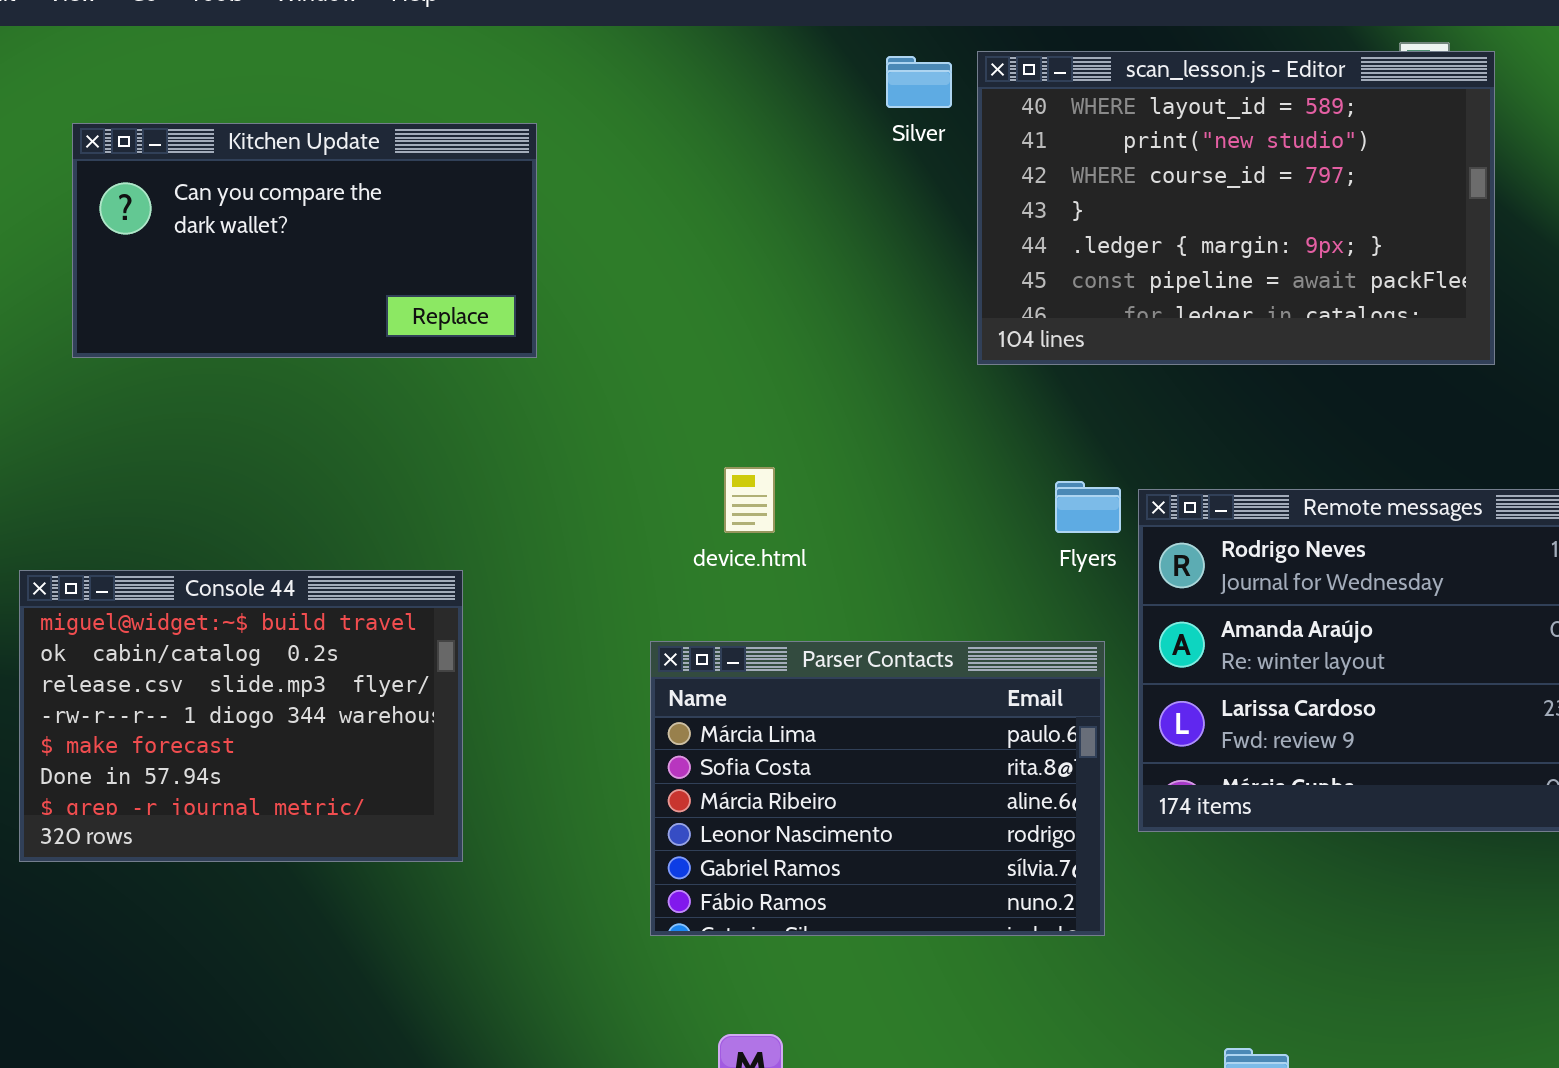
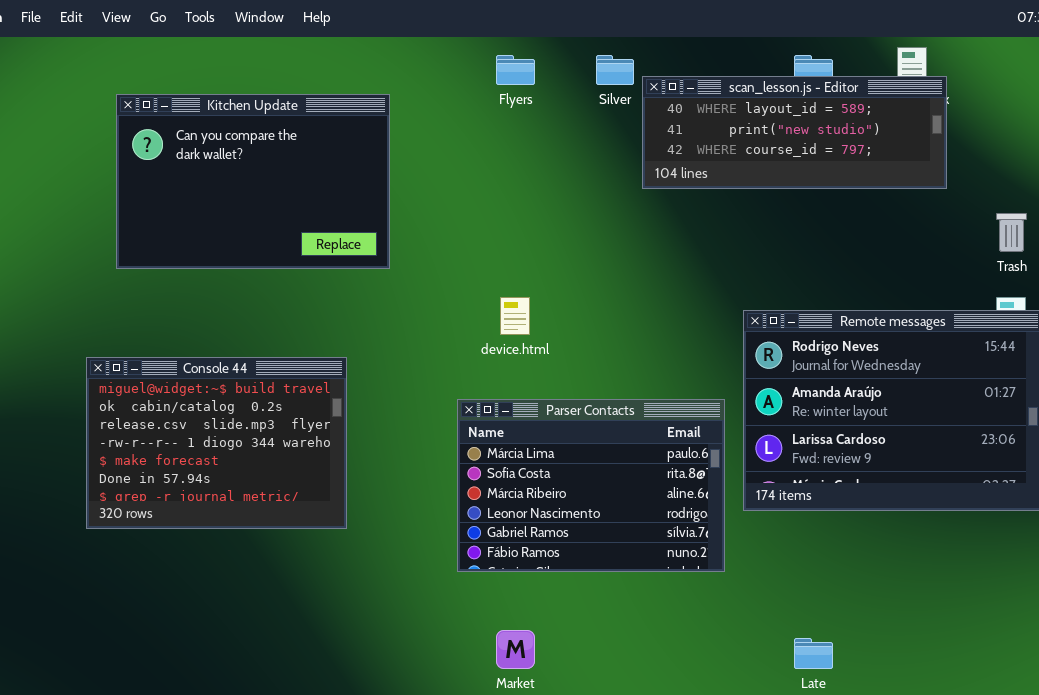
scan_lesson.js - Editor: [977,51,1495,365] -> [642,76,947,189], moved, resized
Kitchen Update: [72,123,537,358] -> [116,94,390,269], resized
Flyers: [1055,481,1121,533] -> [496,55,535,85], moved

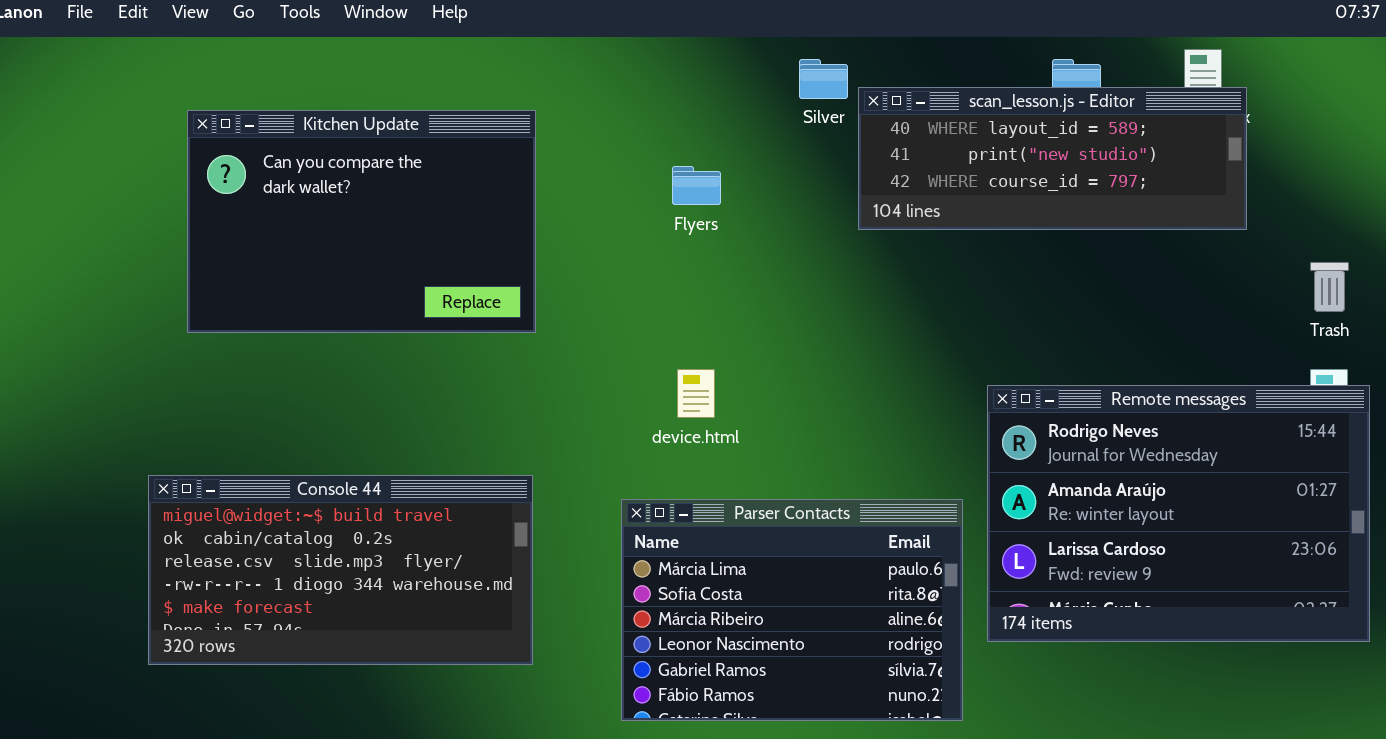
Flyers: [496,55,535,85] -> [672,166,721,205], moved
Console 44: [86,357,347,529] -> [148,475,533,665], resized

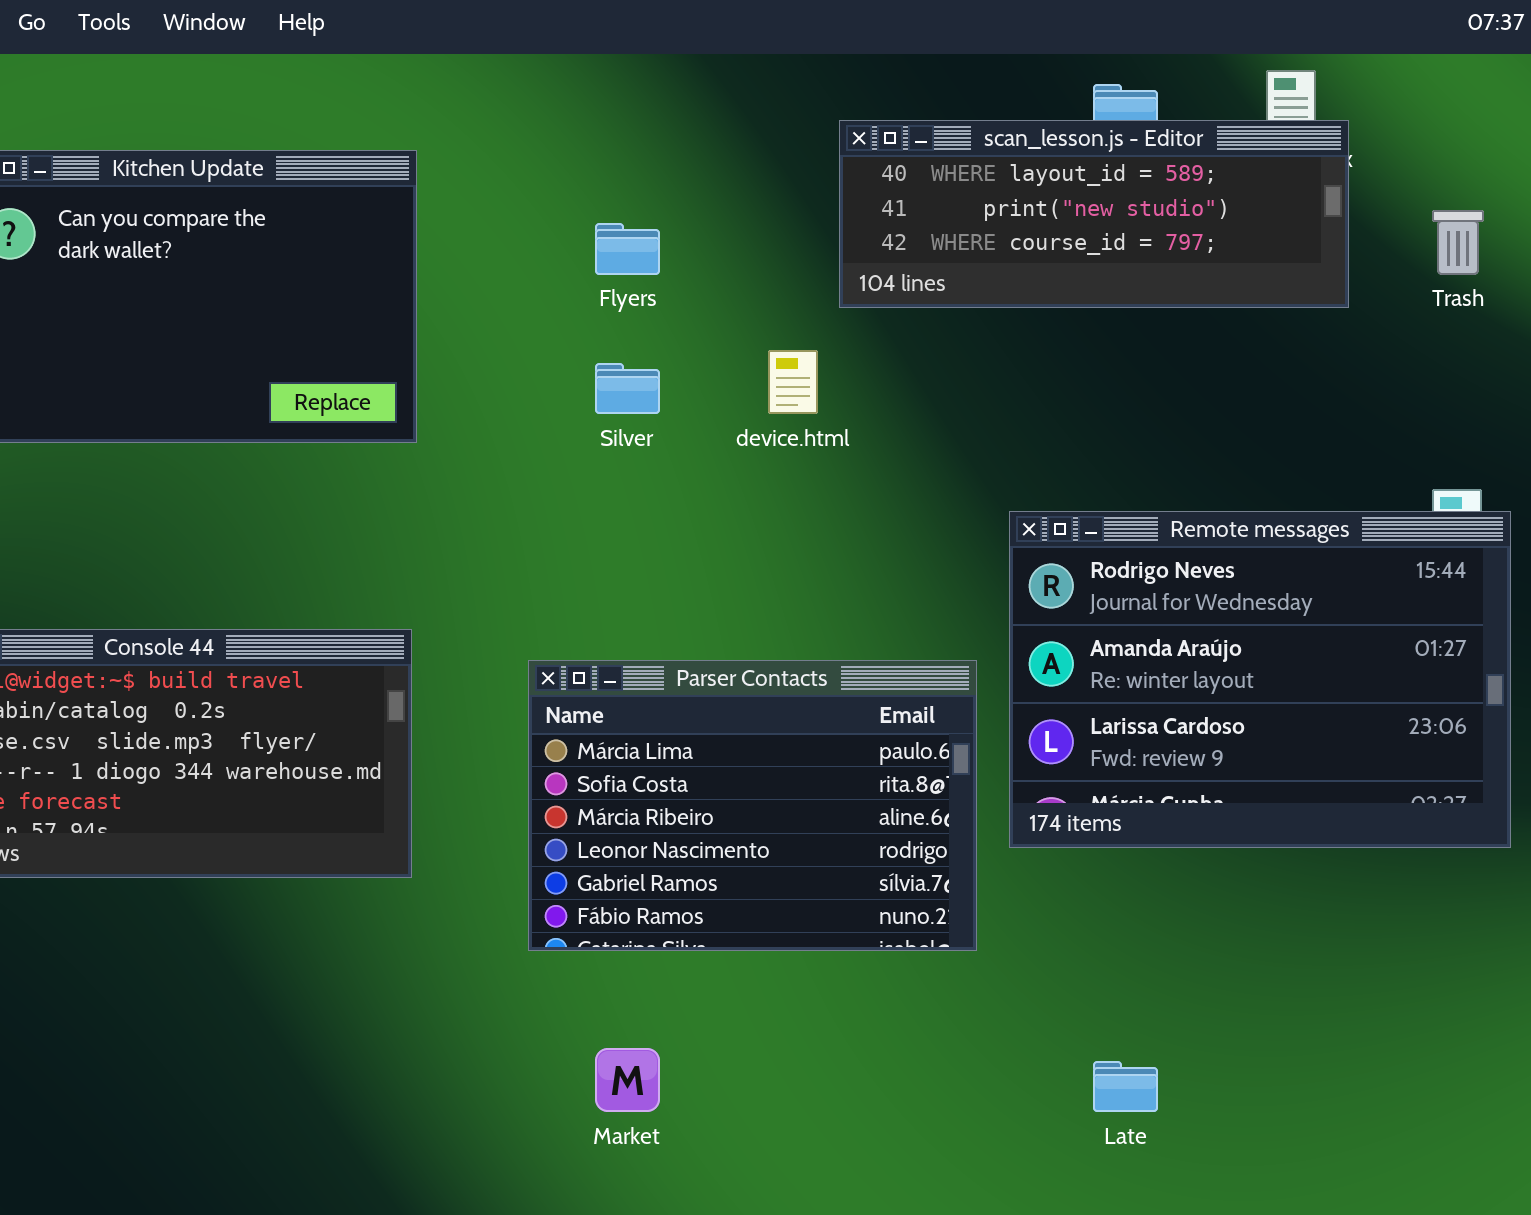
Silver: [799,59,848,99] -> [595,363,660,414], moved
Trash: [1310,262,1349,312] -> [1432,210,1484,275], moved
device.html: [677,369,715,418] -> [768,350,818,414], moved

